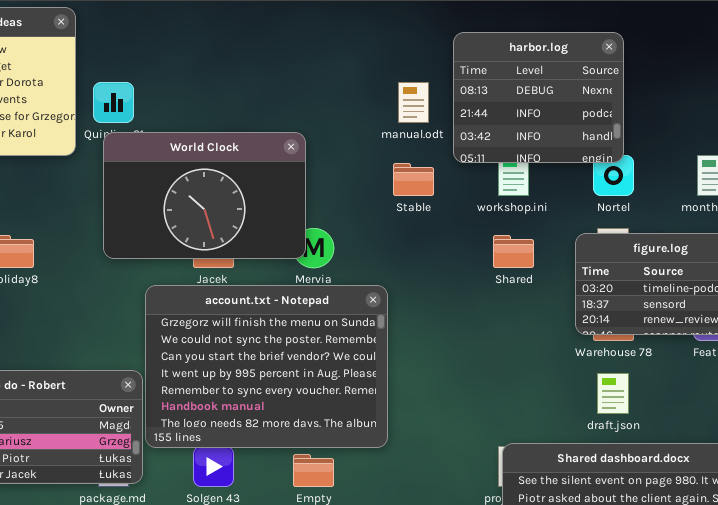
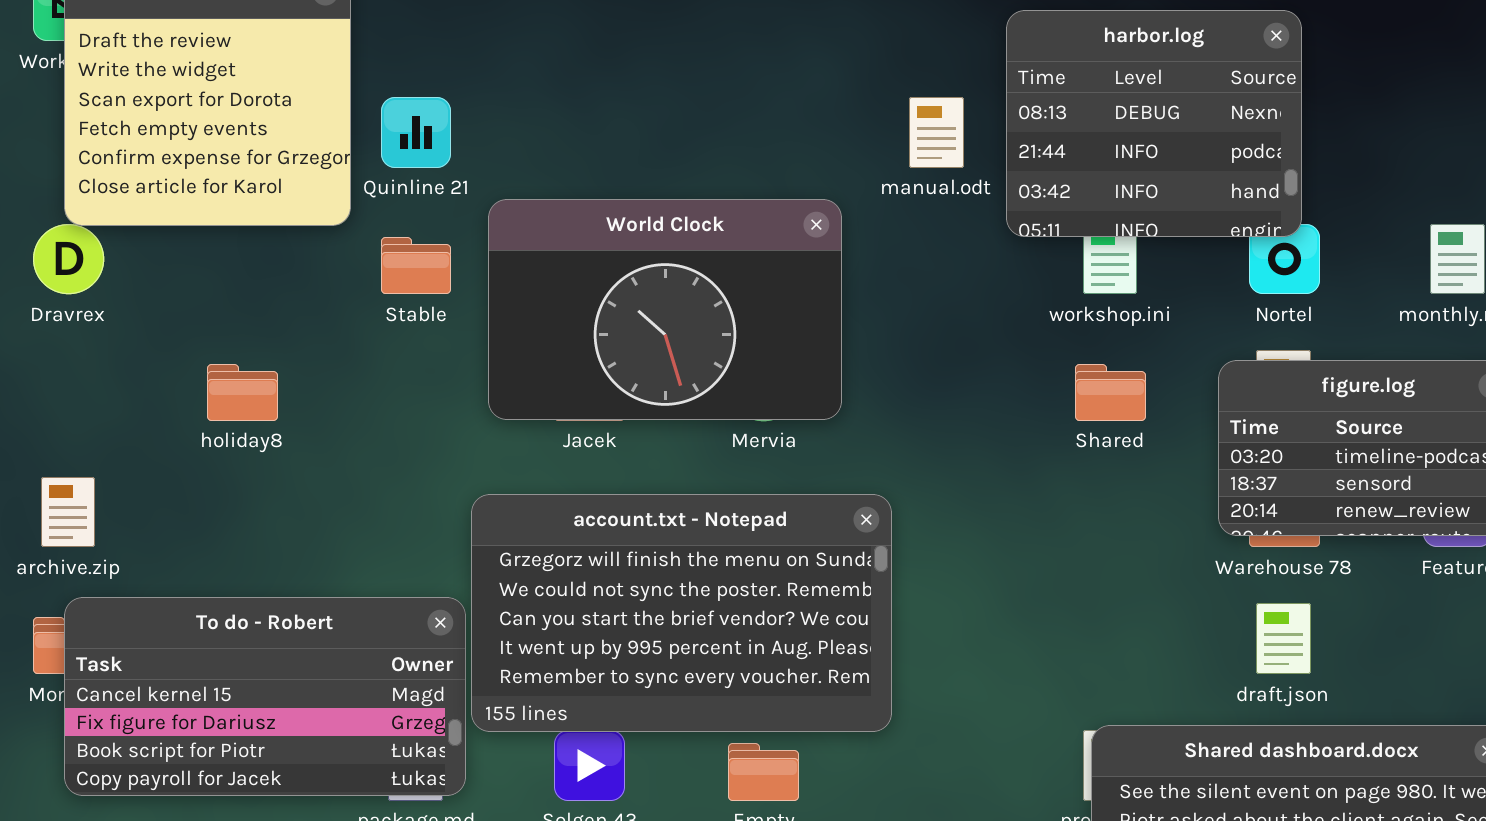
World Clock: [103,132,306,259] -> [488,199,842,420], moved
Stable: [393,163,434,196] -> [381,237,451,294], moved
account.txt - Notepad: [145,285,388,448] -> [471,494,892,732], resized

